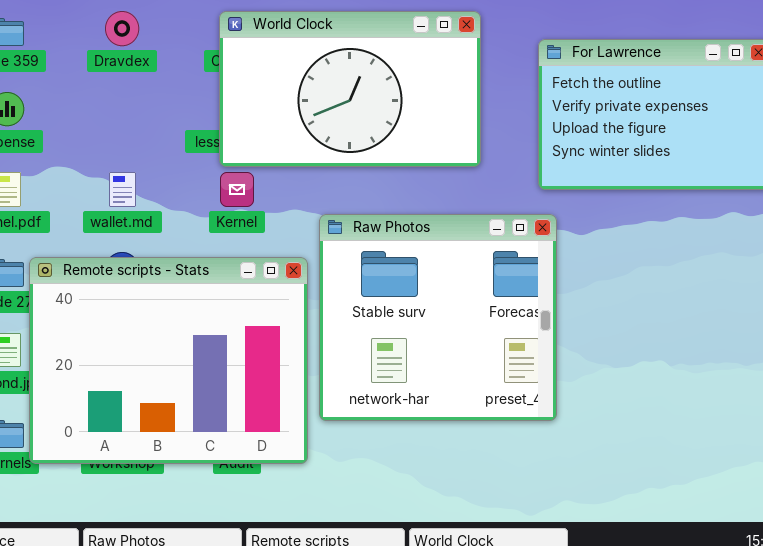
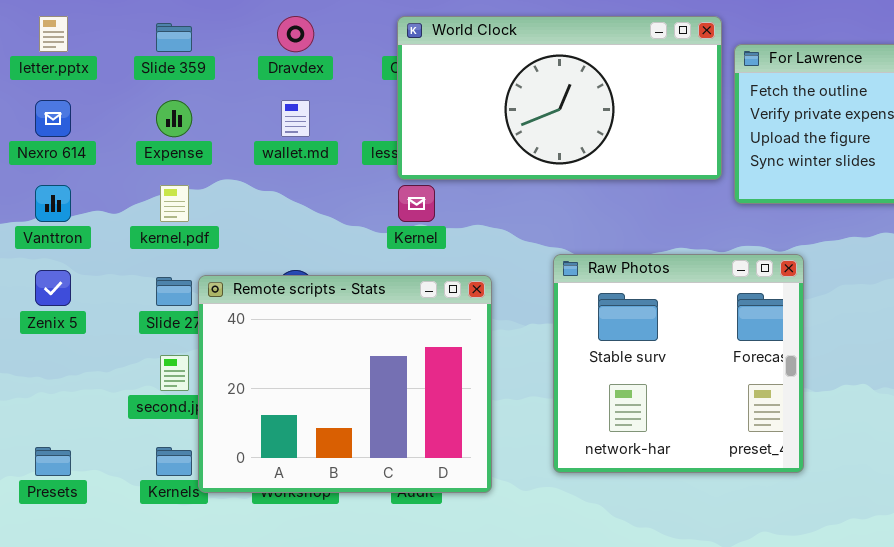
World Clock: [219,11,481,167] -> [397,16,722,180], resized
wallet.md: [109,172,136,207] -> [281,100,310,137], moved
Raw Photos: [319,214,557,421] -> [553,254,804,473], moved

